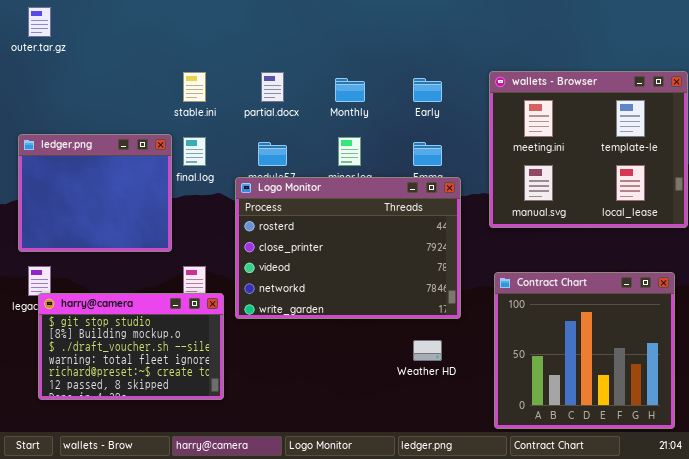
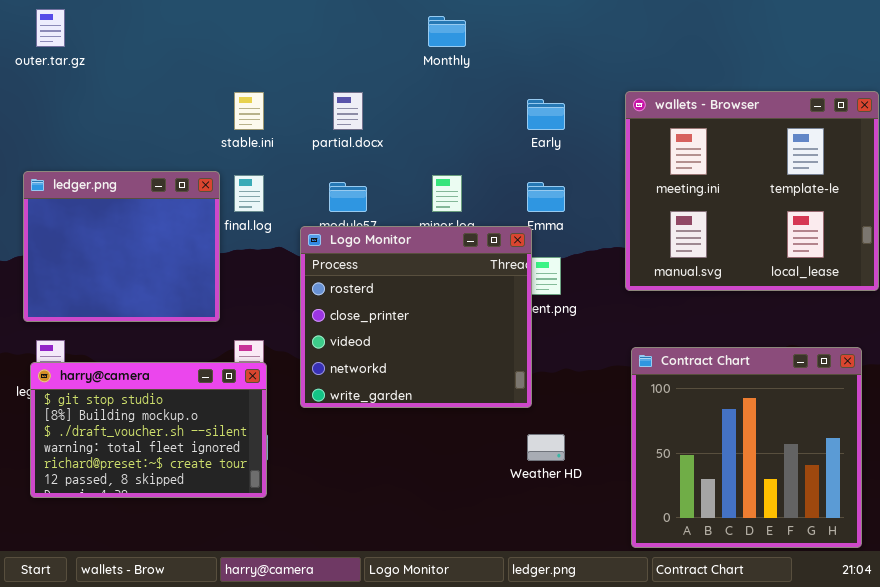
Monthly: [335,78,365,102] -> [428,16,466,47], moved
Logo Monitor: [235,177,461,319] -> [300,226,532,408], resized
harry@camera: [38,293,224,400] -> [30,362,267,498], moved

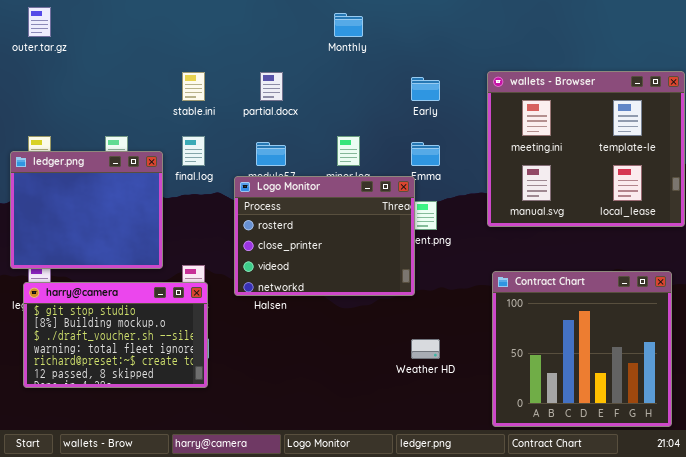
ledger.png: [23,171,220,322] -> [10,151,163,269], moved
Logo Monitor: [300,226,532,408] -> [234,176,415,296], resized

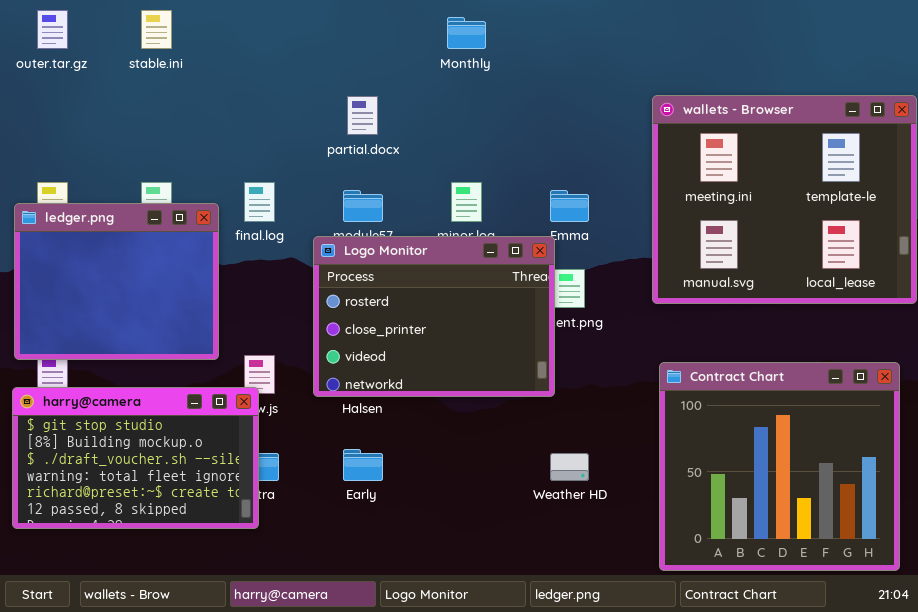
stable.ini: [182,72,205,101] -> [141,10,172,49], moved
Early: [411,77,440,101] -> [343,449,383,481], moved
harry@camera: [23,282,208,388] -> [12,387,259,529], moved

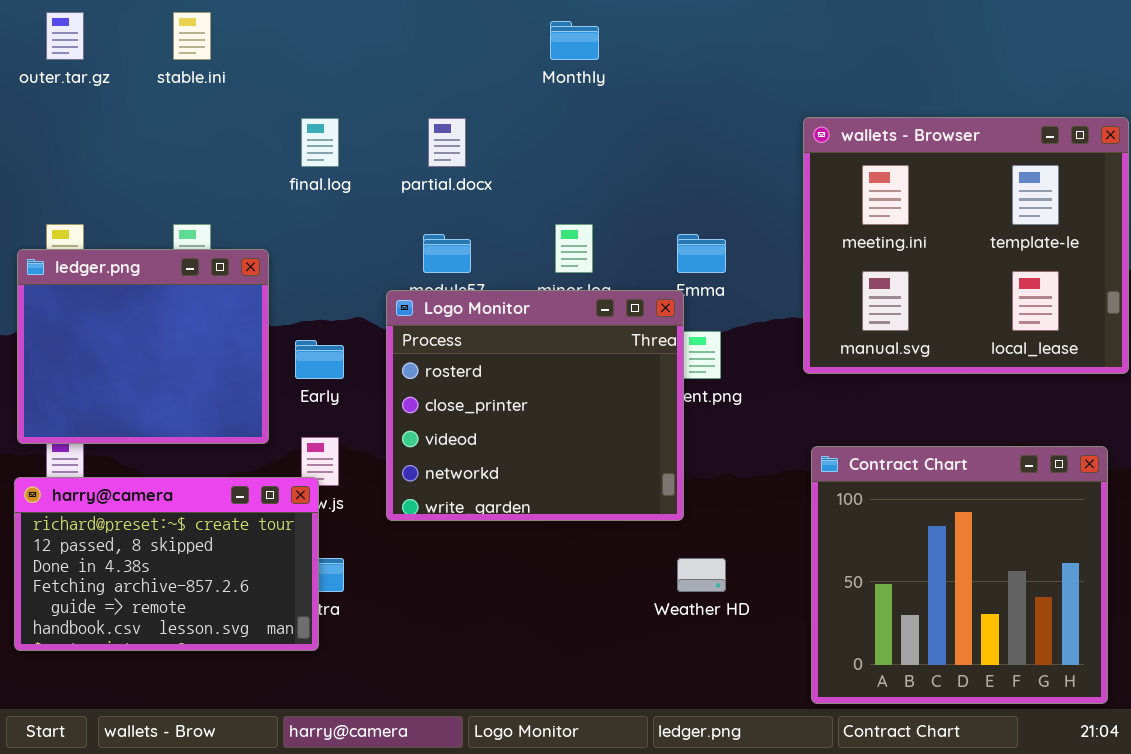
final.log: [244,182,275,222] -> [301,118,339,167], moved
Logo Monitor: [313,236,555,397] -> [386,290,684,521], resized
harry@camera: [12,387,259,529] -> [14,477,319,651], scrolled down 4 rows
Early: [343,449,383,481] -> [295,340,344,379], moved

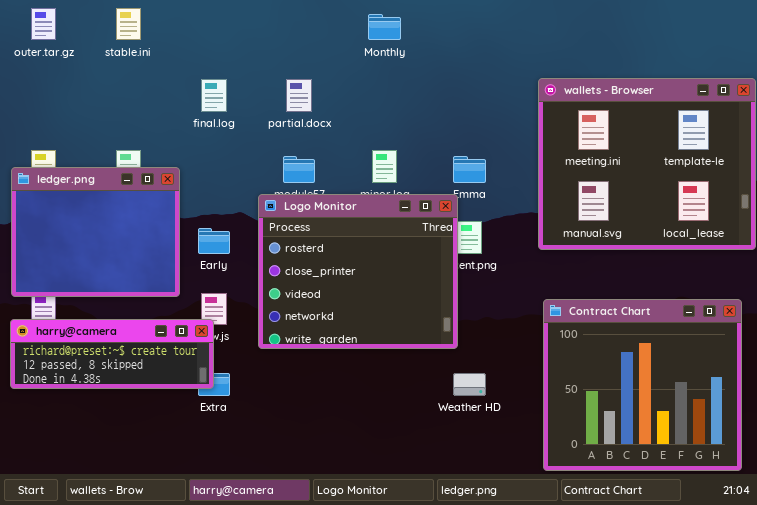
harry@camera: [14,477,319,651] -> [10,319,214,389], resized

